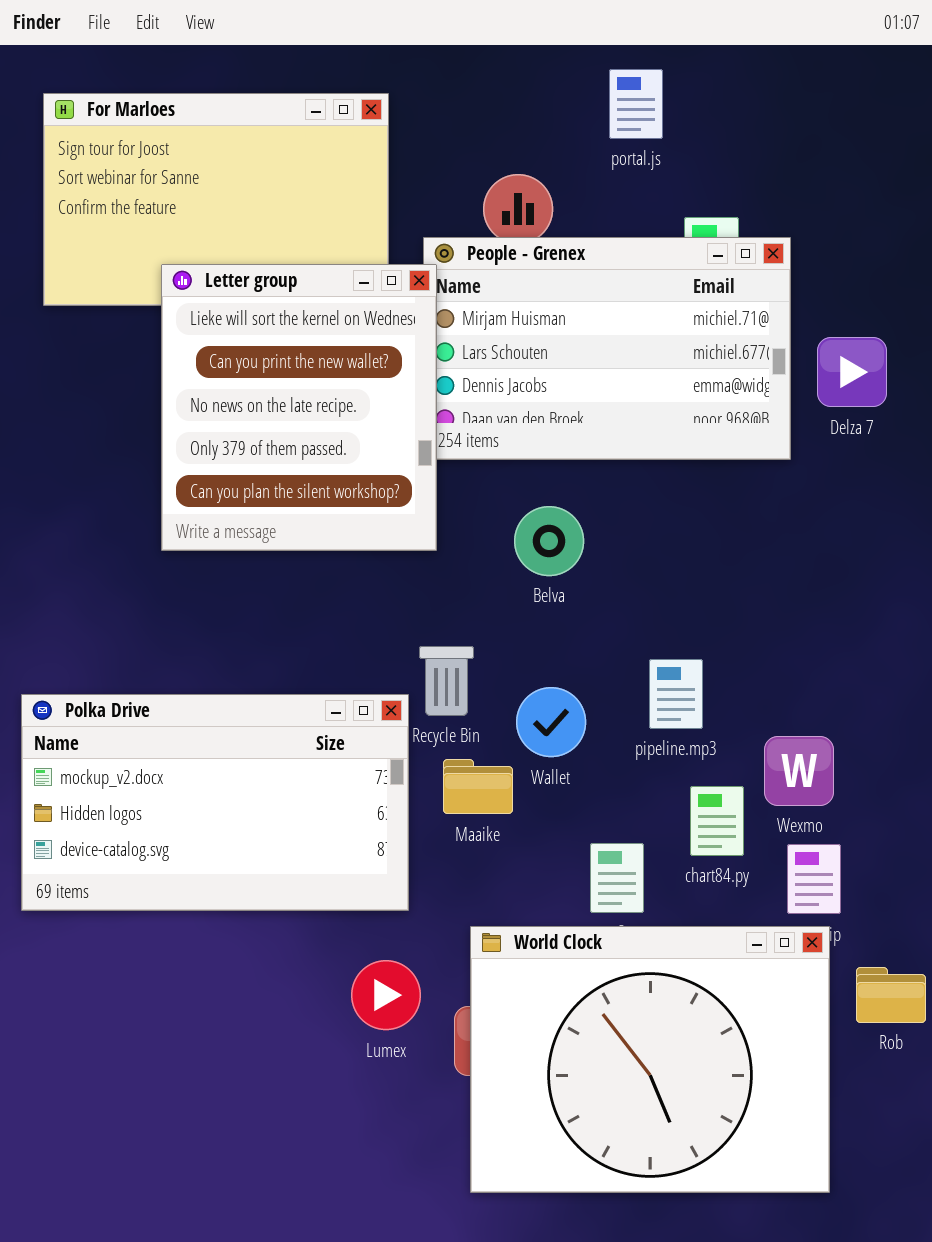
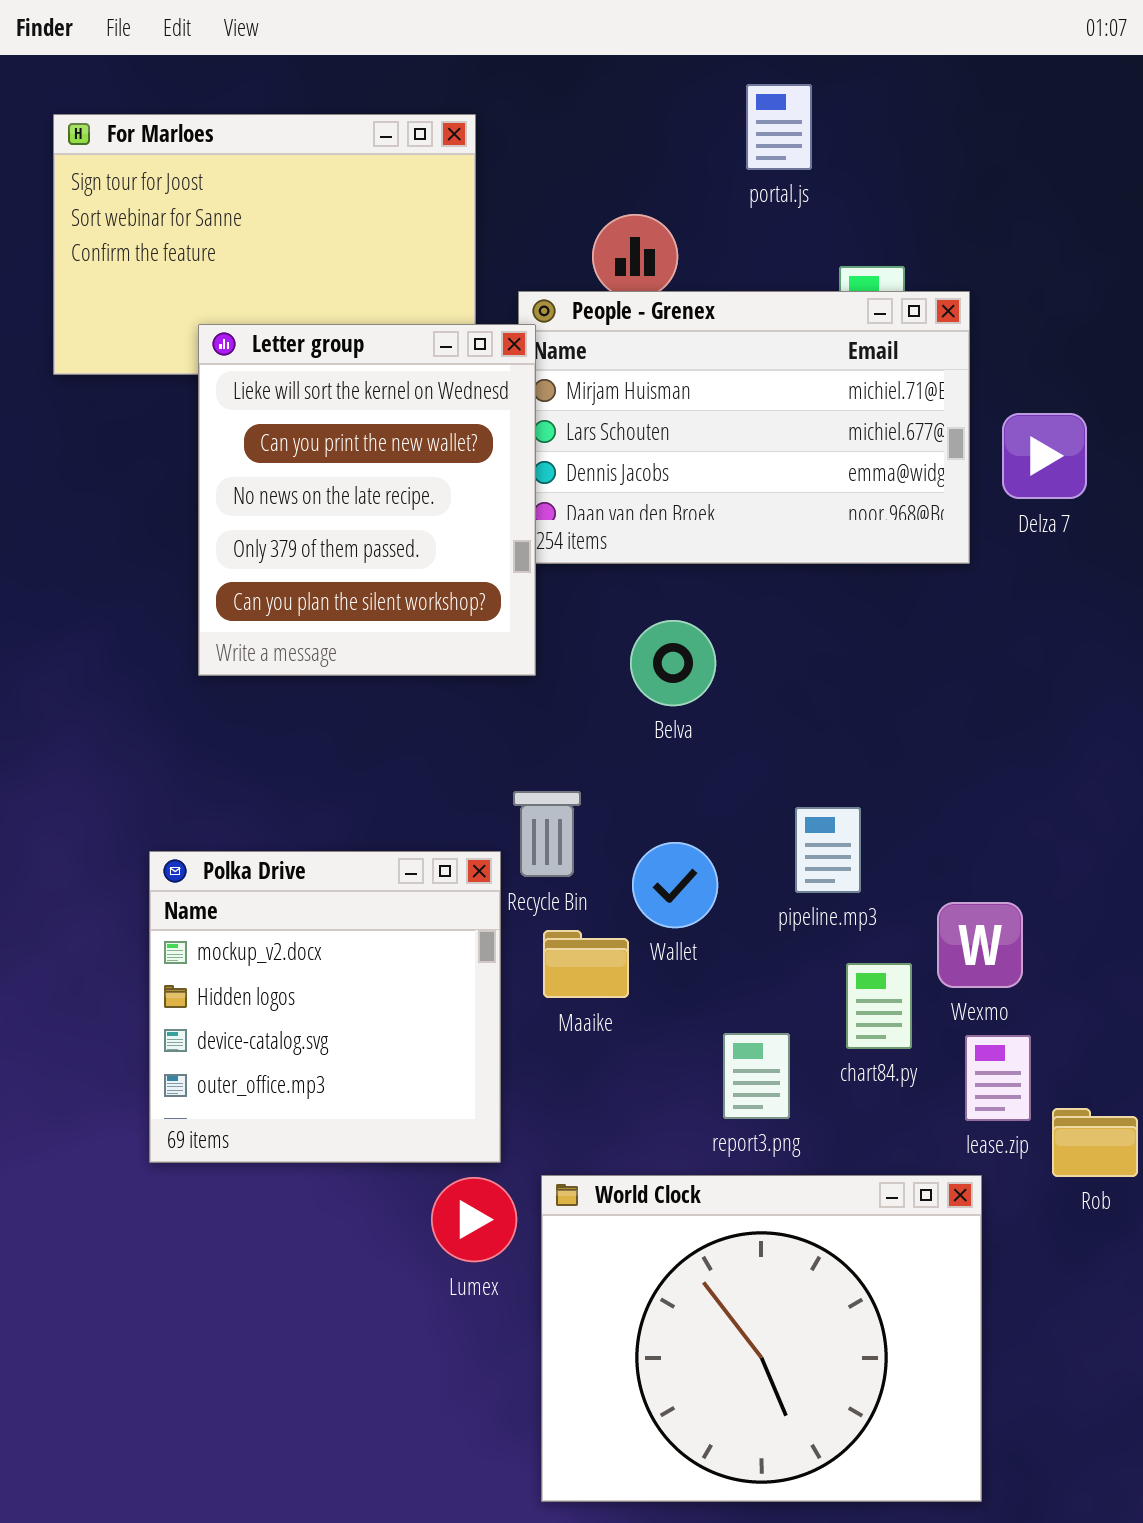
Polka Drive: [21,694,409,911] -> [149,851,501,1163], resized
World Clock: [470,926,830,1193] -> [541,1175,982,1502], moved
Rob: [856,967,926,1023] -> [1052,1108,1138,1177], moved

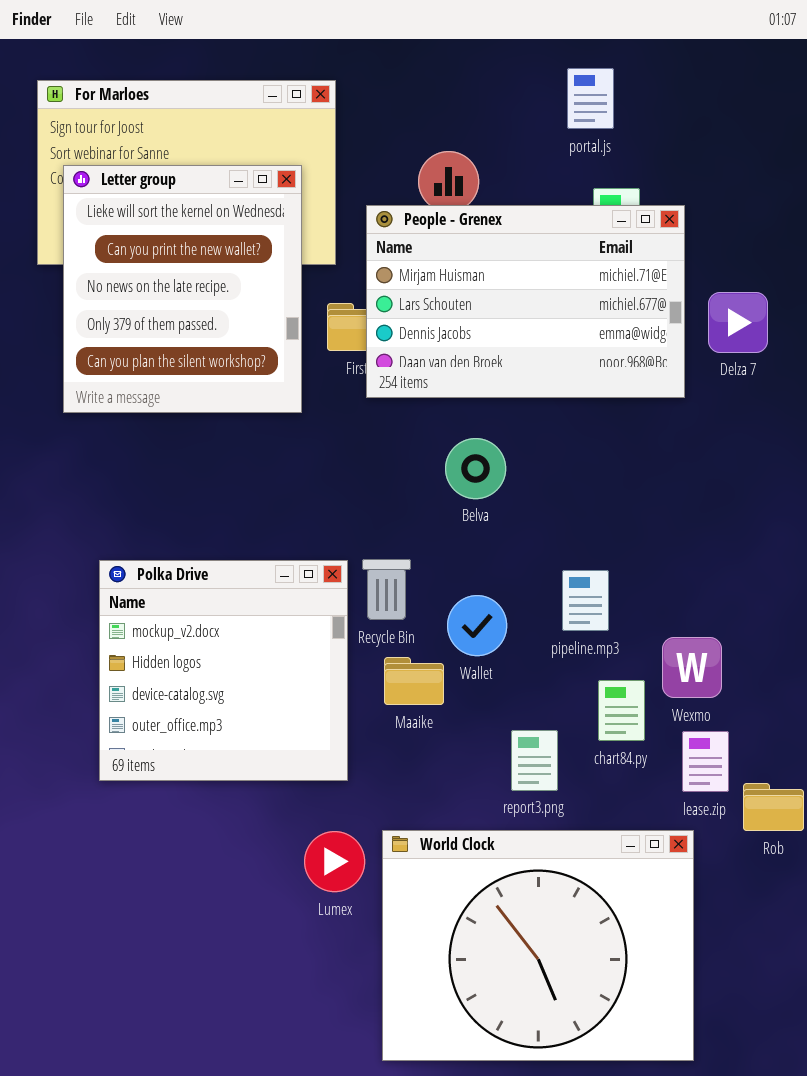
portal.js: [746,84,812,170] -> [567,68,614,129], moved
Letter group: [198,324,536,676] -> [63,165,302,413], moved
Polka Drive: [149,851,501,1163] -> [99,560,348,781], moved

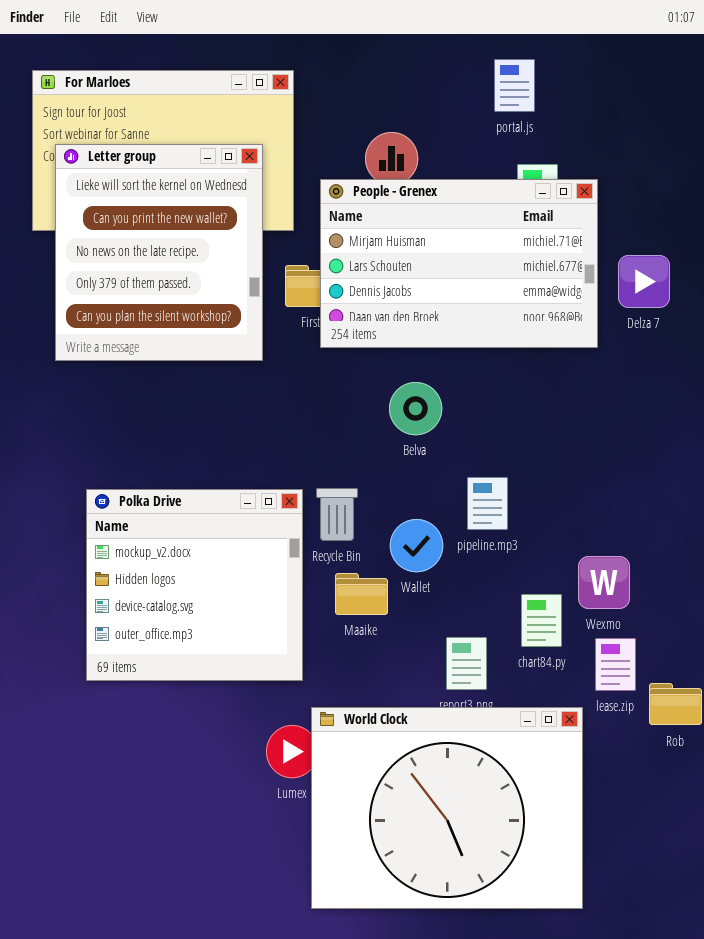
pipeline.mp3: [562,570,609,631] -> [467,477,508,530], moved
World Clock: [382,830,694,1061] -> [311,707,583,909], moved

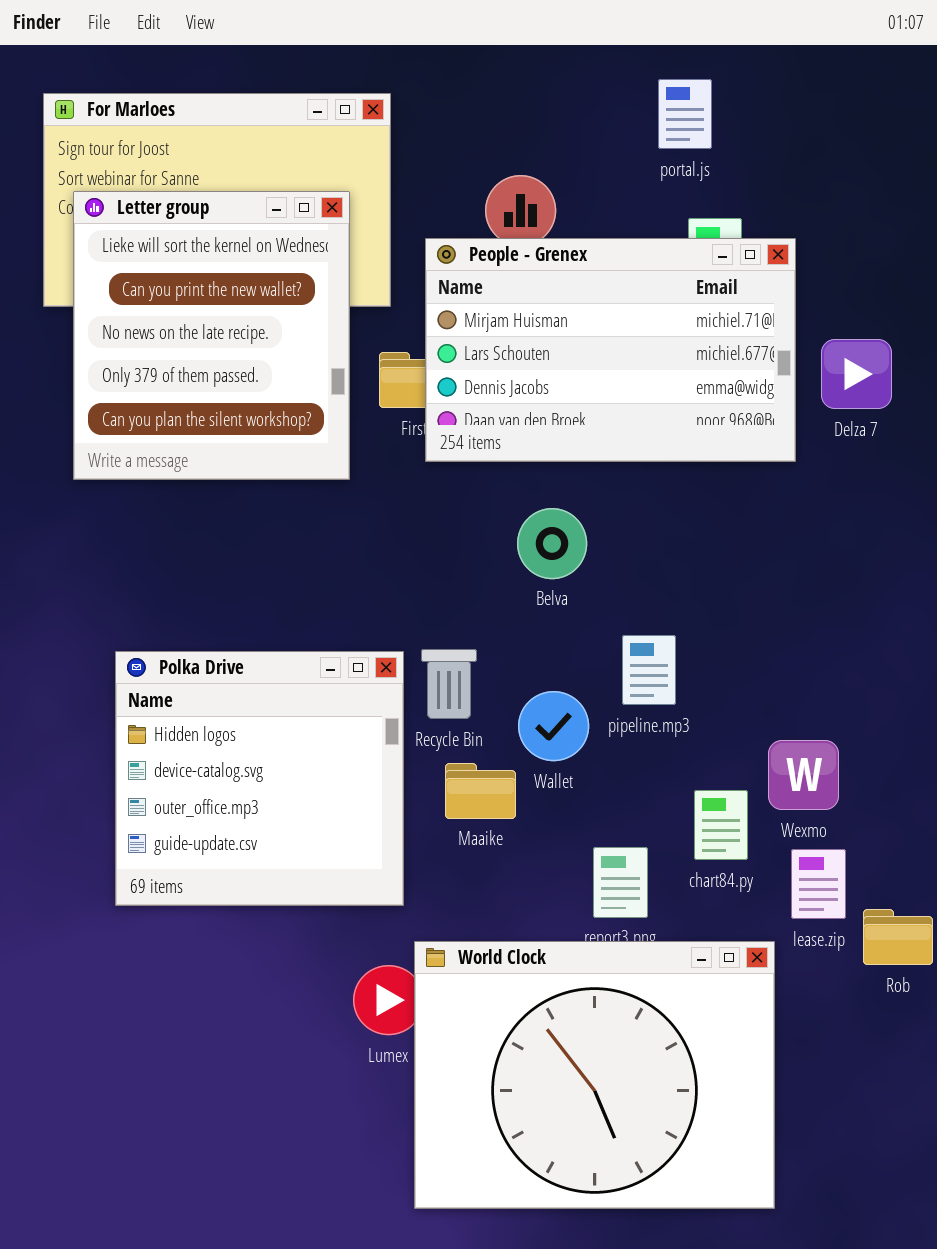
Polka Drive: [86,489,303,681] -> [115,651,404,906], scrolled down 1 row

